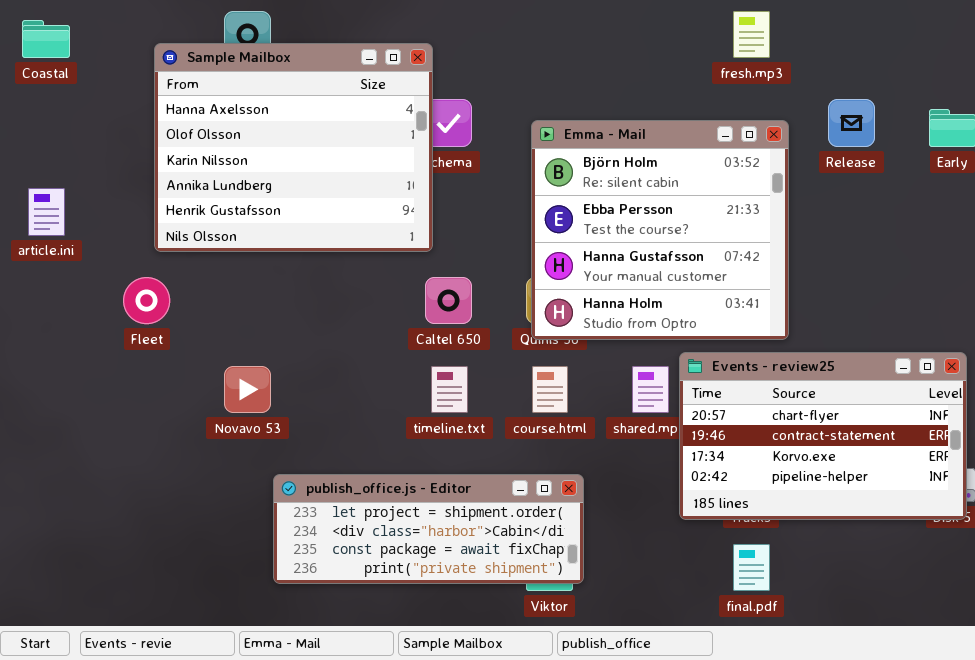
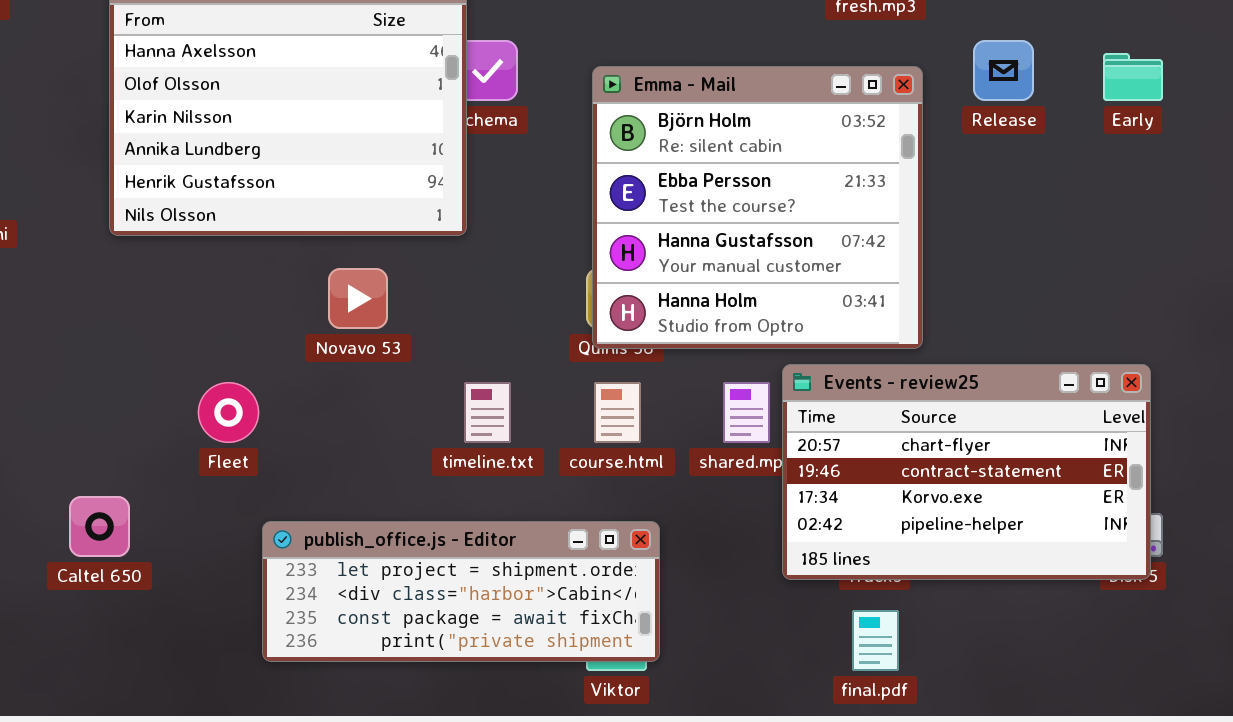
Fleet: [123,277,170,324] -> [198,382,259,443], moved
Caltel 650: [425,277,472,324] -> [69,496,130,557], moved
Novavo 53: [224,366,271,413] -> [328,268,388,329], moved

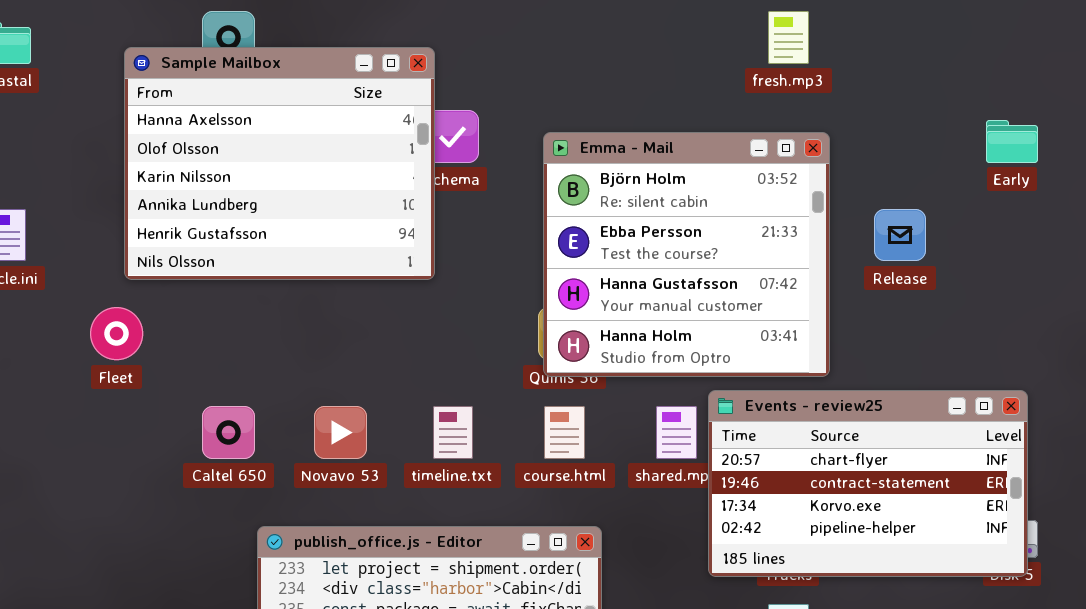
Release: [973,40,1034,101] -> [874,209,926,261], moved
Novavo 53: [328,268,388,329] -> [314,406,367,459], moved
Fleet: [198,382,259,443] -> [90,307,143,360], moved
Caltel 650: [69,496,130,557] -> [202,406,255,459], moved

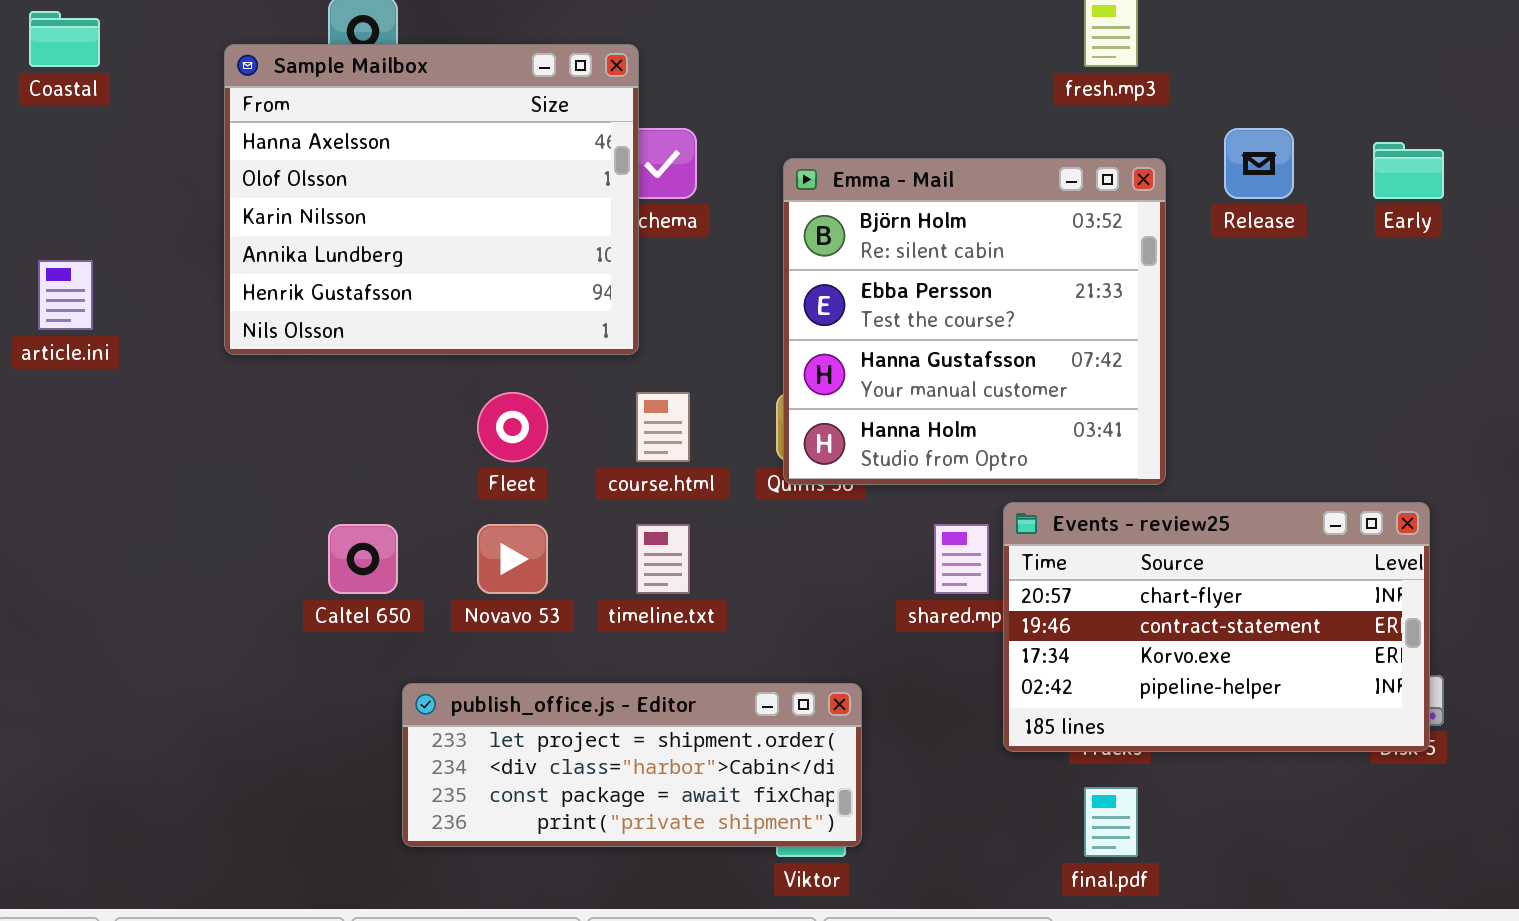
Release: [874,209,926,261] -> [1224,128,1294,199], moved
Fleet: [90,307,143,360] -> [477,392,548,462], moved
course.html: [544,406,585,459] -> [636,392,690,462], moved

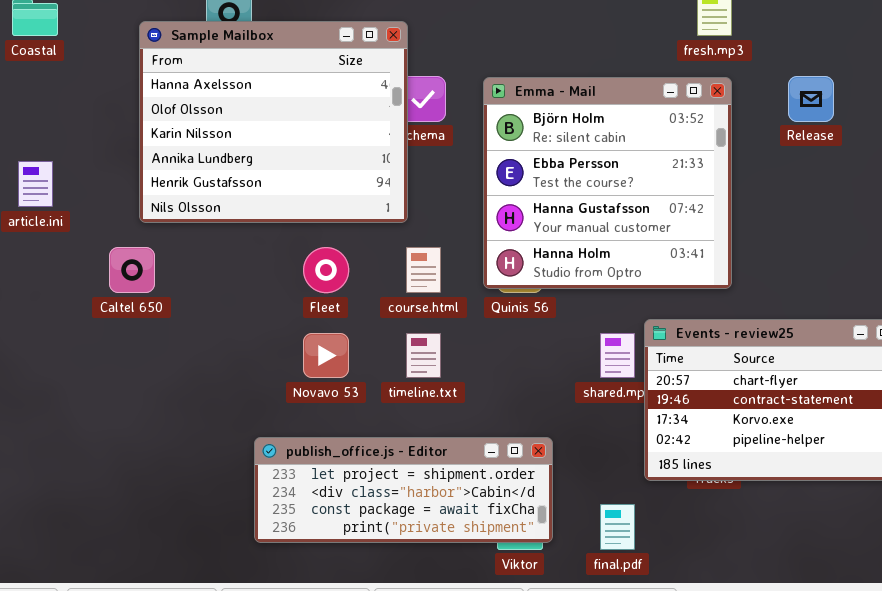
Emma - Mail: [783,158,1166,485] -> [483,77,732,289], moved
Caltel 650: [328,524,398,594] -> [109,247,155,293], moved
final.pdf: [1084,787,1138,857] -> [600,504,635,550], moved

